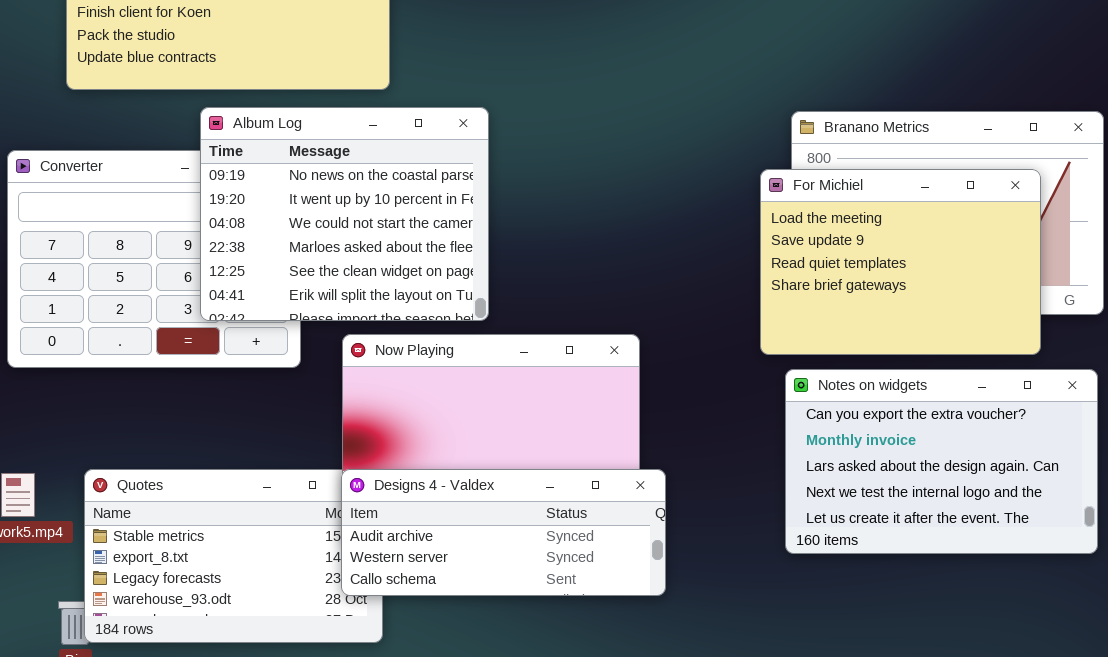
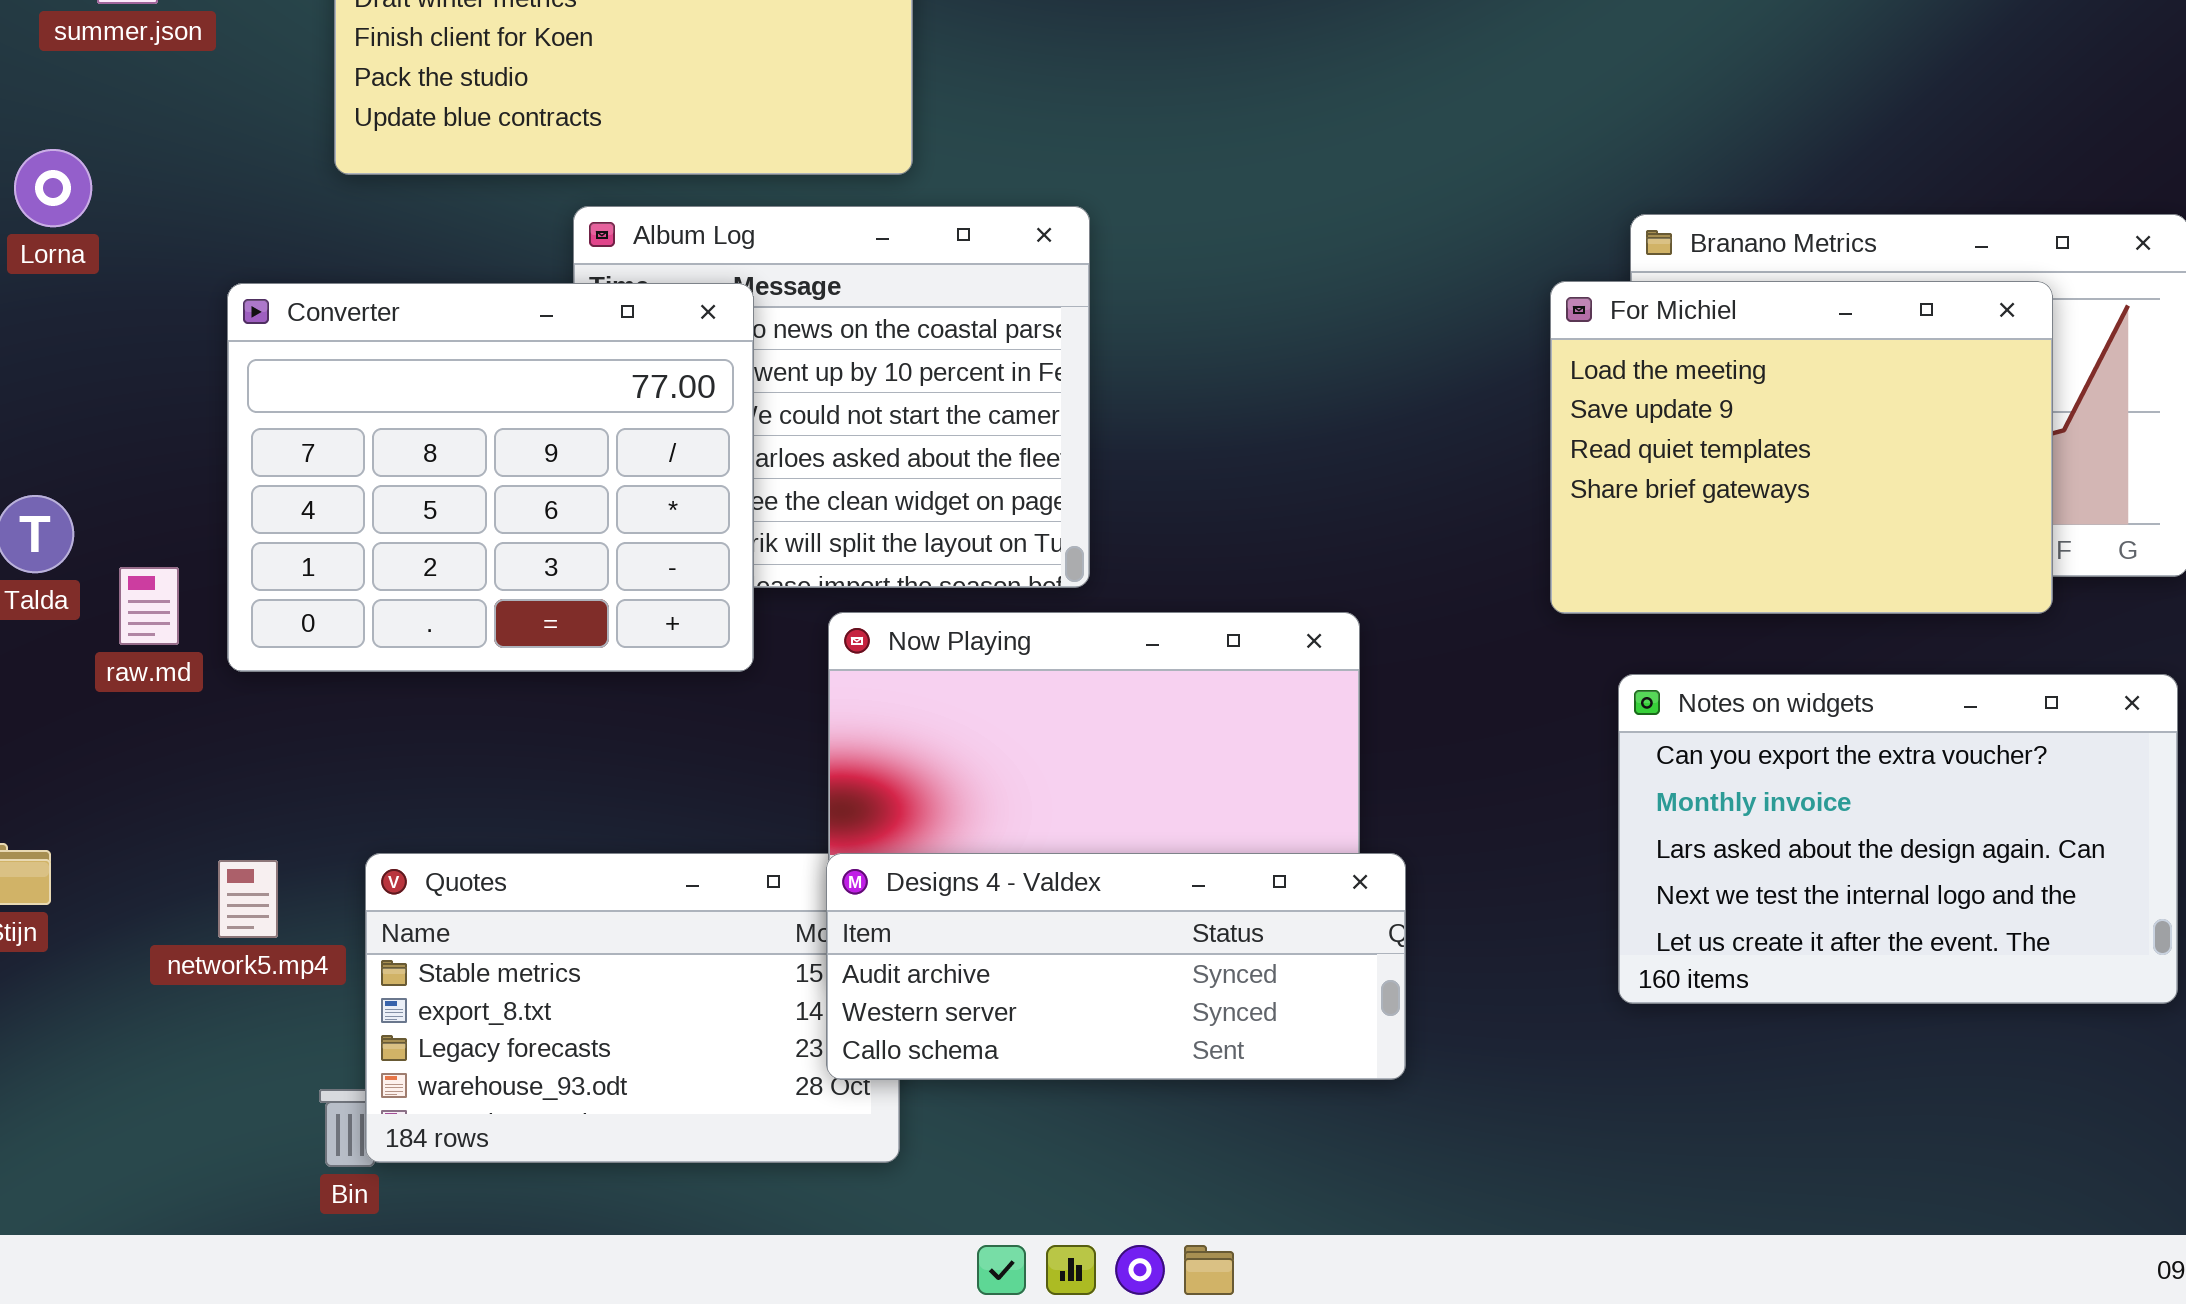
Converter: [7,150,301,368] -> [227,283,754,672], raised
For Michiel: [760,169,1041,355] -> [1550,281,2053,614], moved

